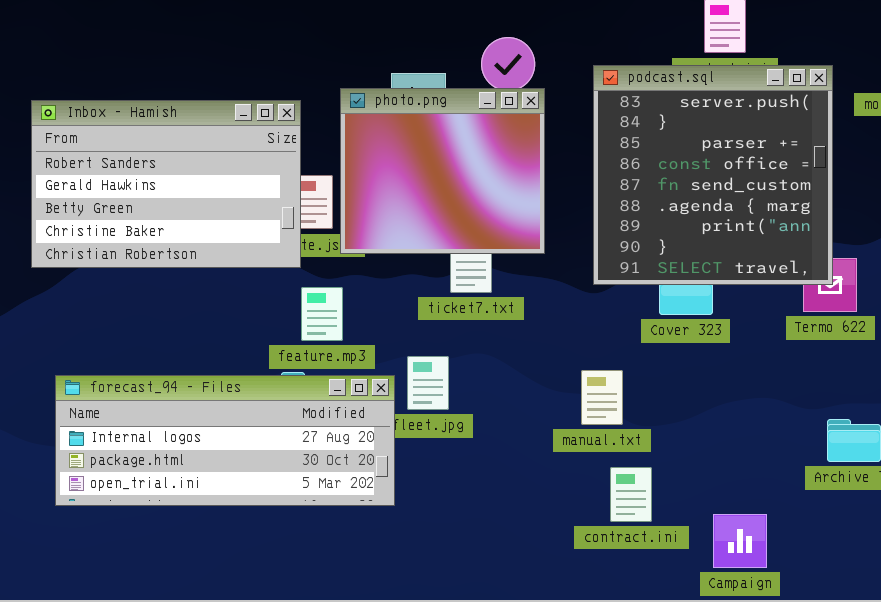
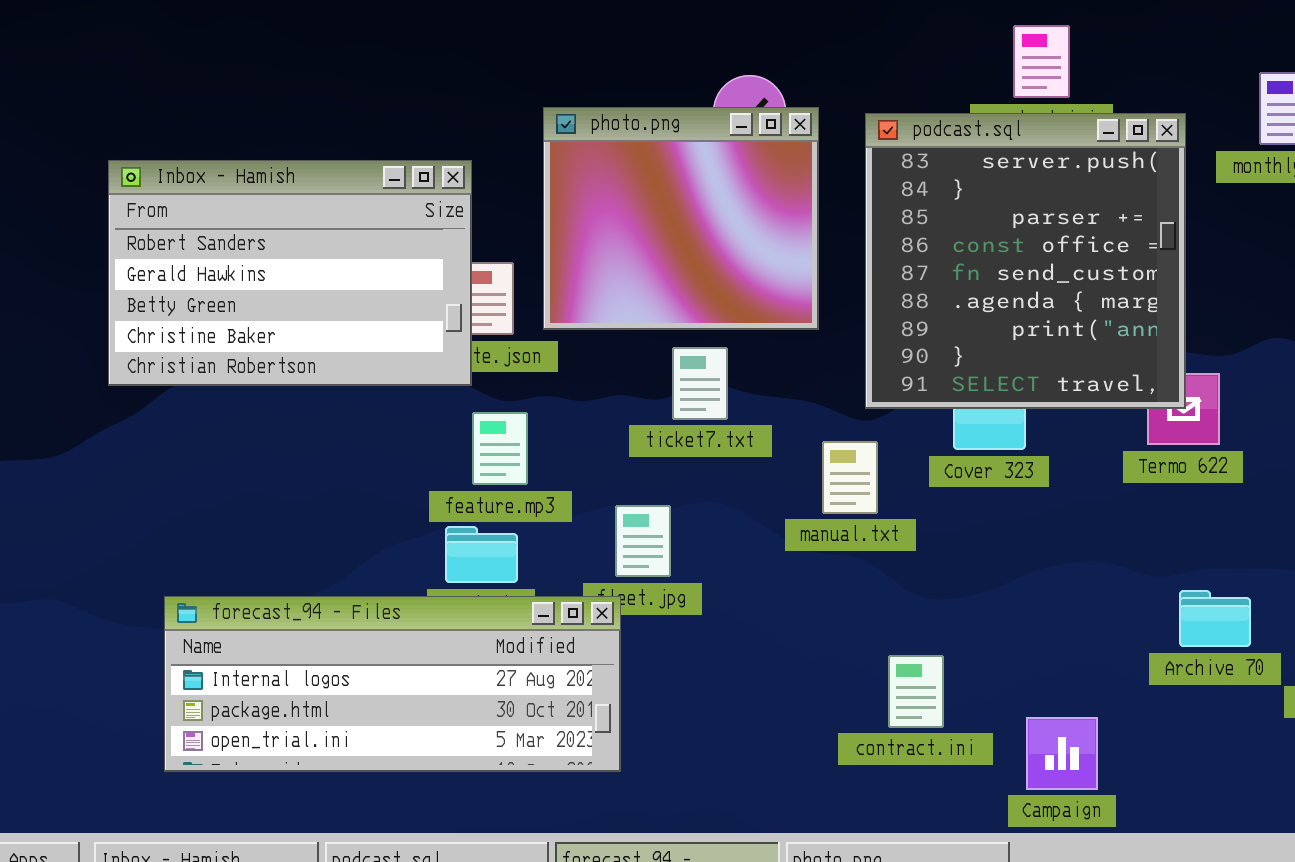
photo.png: [340,88,545,254] -> [543,107,819,330], moved
manual.txt: [581,370,623,425] -> [822,441,878,514], moved
forecast_94 - Files: [55,375,395,506] -> [164,596,621,772], moved

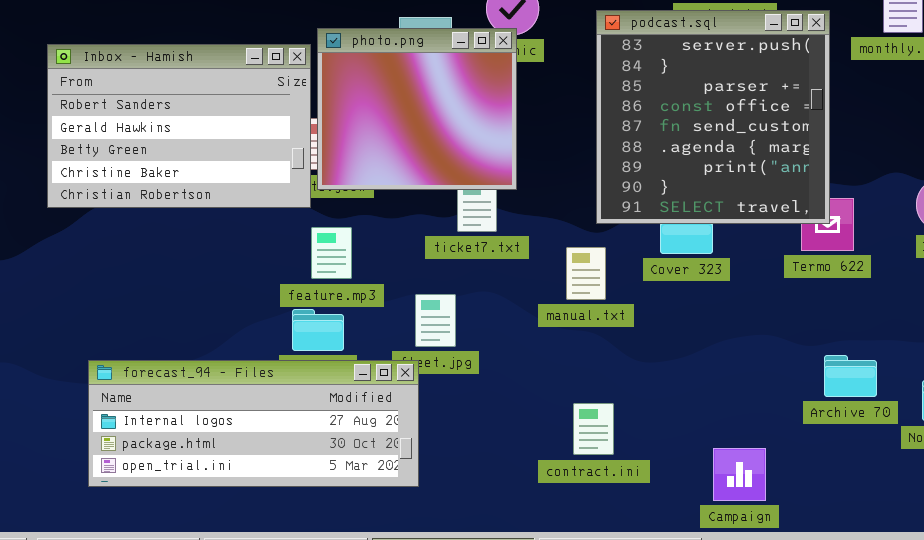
photo.png: [543,107,819,330] -> [317,28,517,190], moved
contract.ini: [888,655,944,728] -> [573,403,614,455], moved

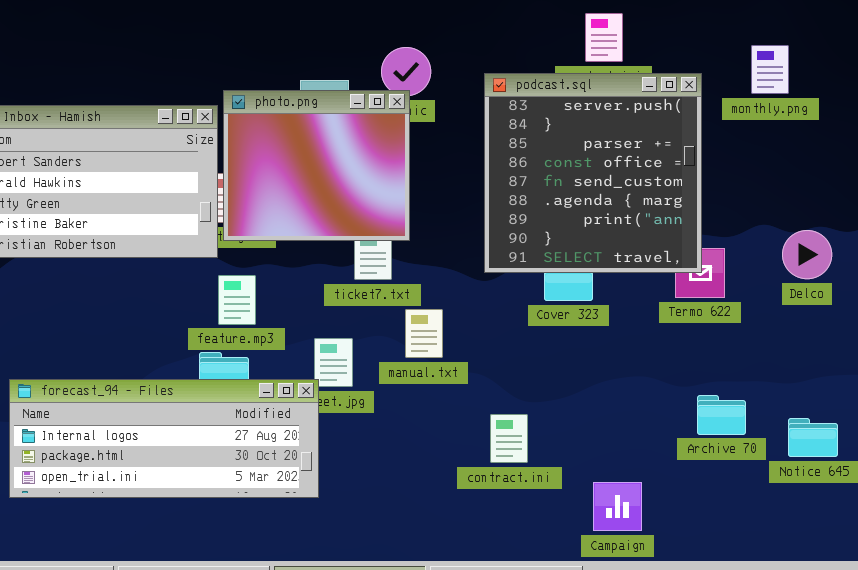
manual.txt: [566,247,606,300] -> [405,309,443,358], moved
forecast_94 - Files: [88,360,419,487] -> [9,379,319,498], moved
contract.ini: [573,403,614,455] -> [490,414,528,463], moved

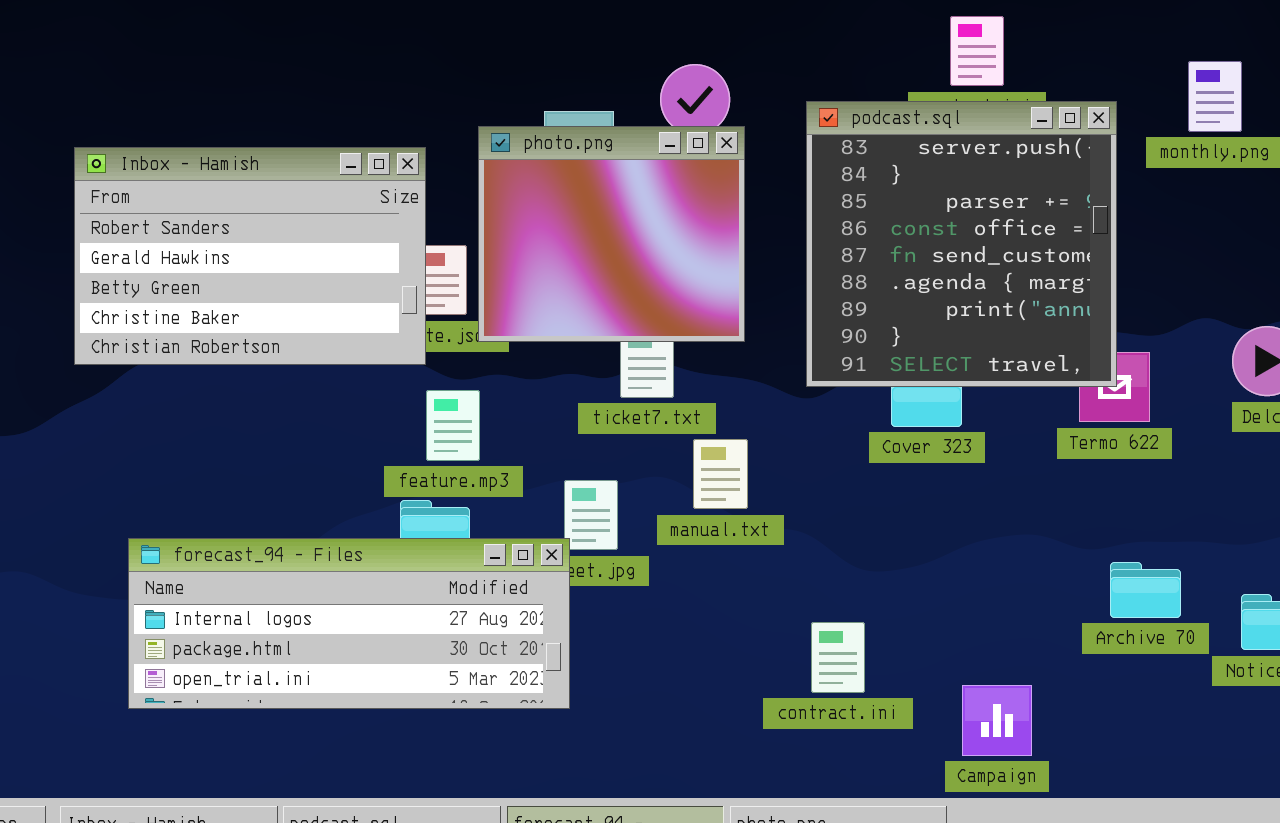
photo.png: [223,90,410,241] -> [478,126,745,342], moved
contract.ini: [490,414,528,463] -> [811,622,865,693], moved

